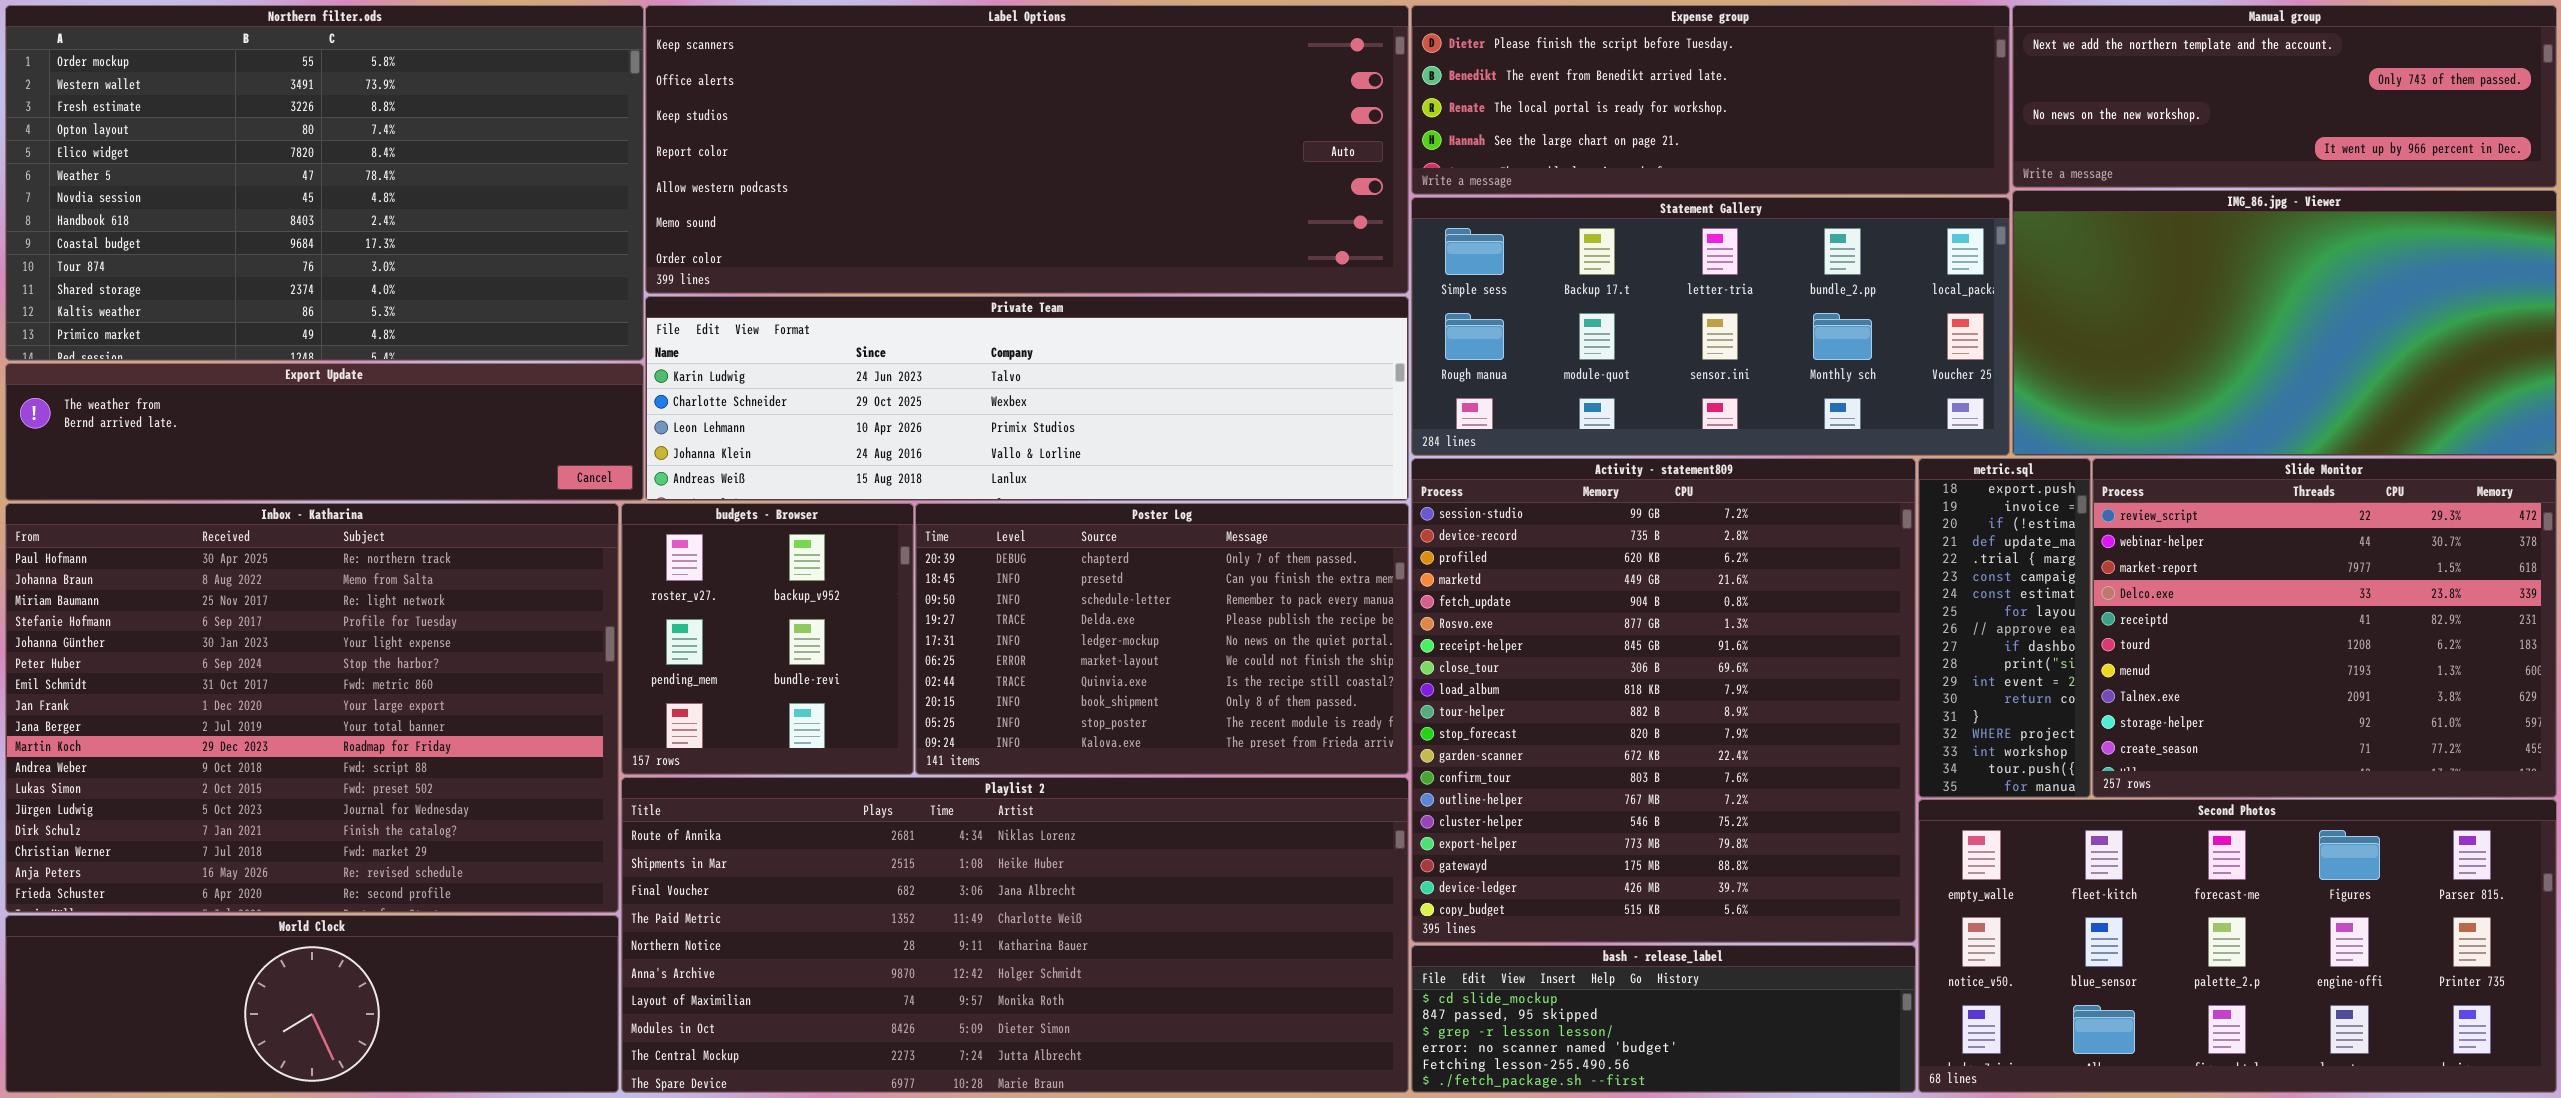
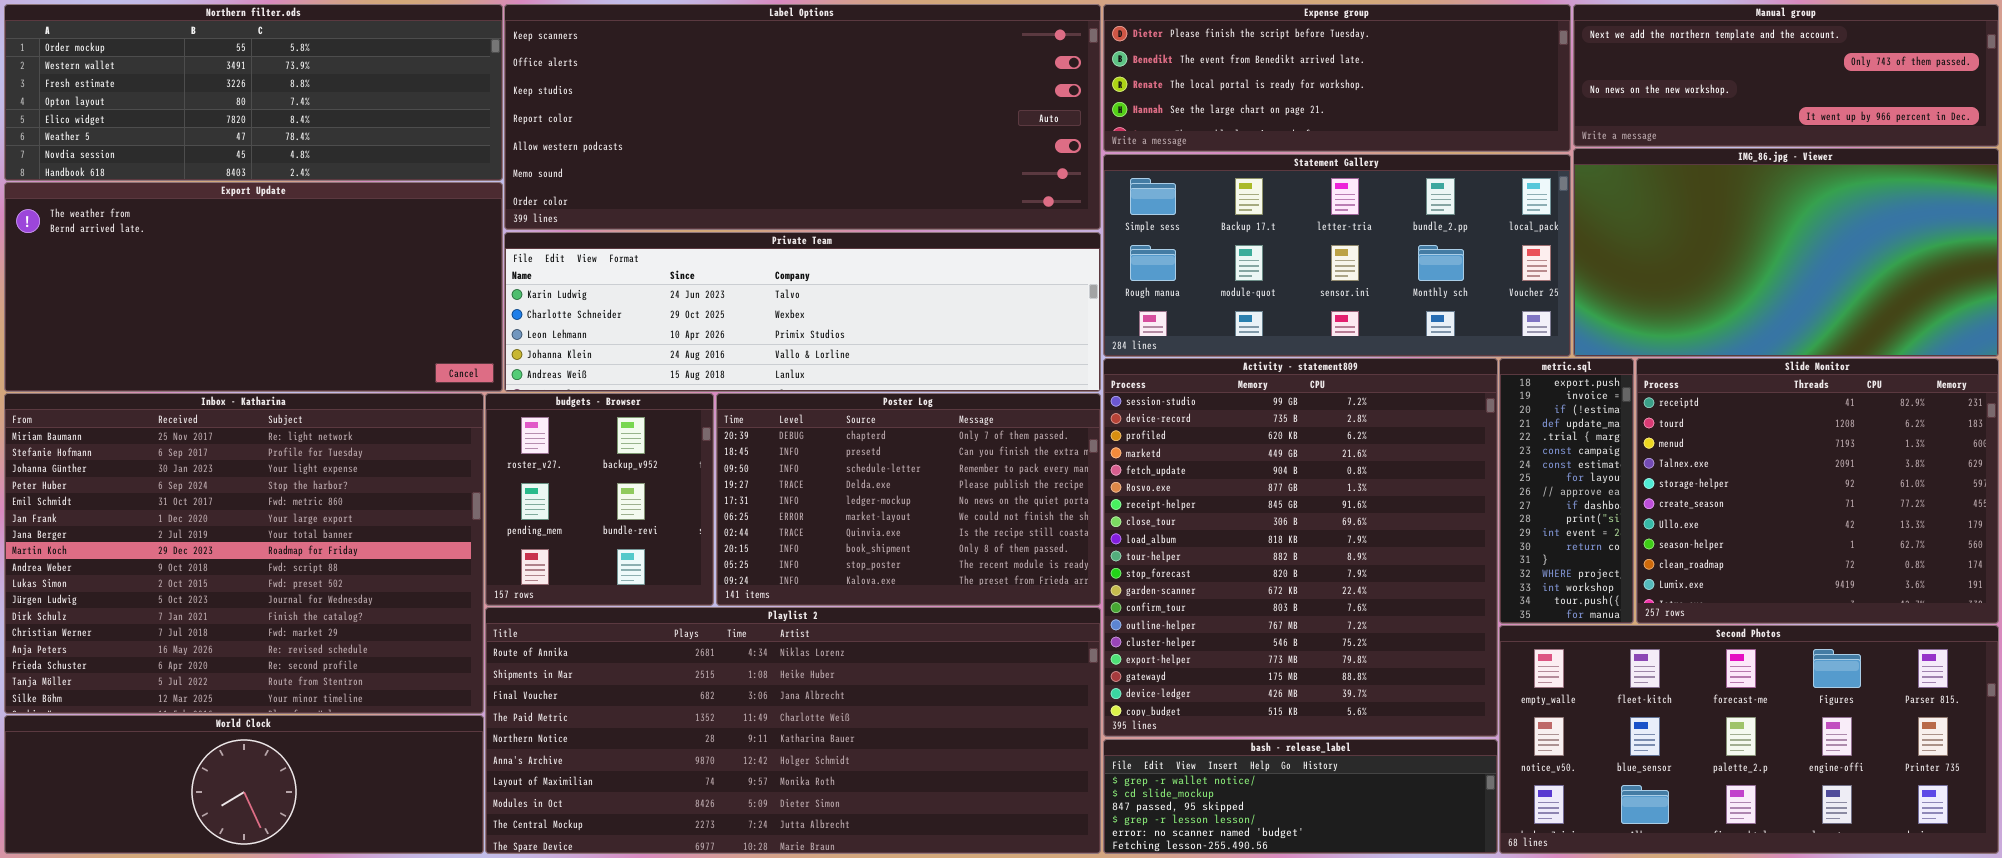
Northern filter.ods: [5,5,644,361] -> [4,4,503,181], resized
Export Update: [5,363,644,501] -> [4,182,503,392], resized
Slide Monitor: [2092,458,2557,798] -> [1636,358,1999,624], scrolled down 4 rows
Inbox - Katharina: [5,503,619,913] -> [4,393,484,714], scrolled down 2 rows
bash - release_label: [1411,945,1916,1093] -> [1103,739,1498,854], scrolled up 1 row

